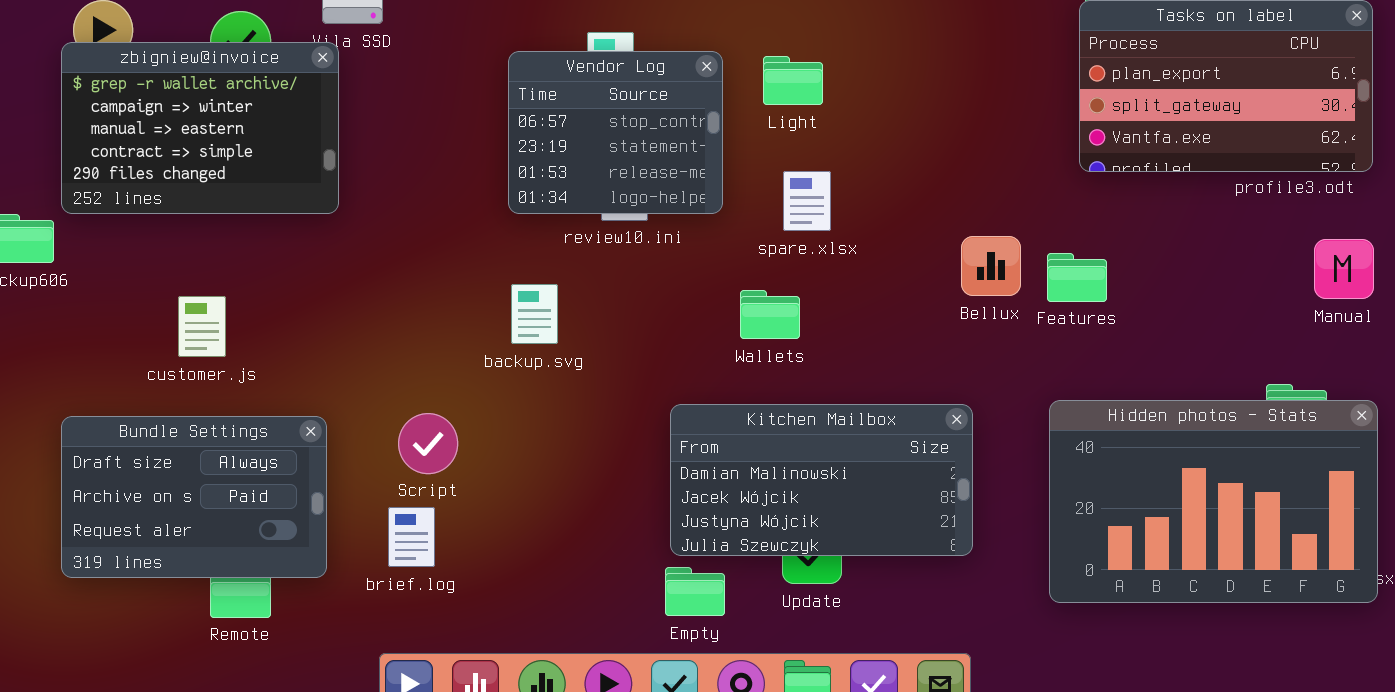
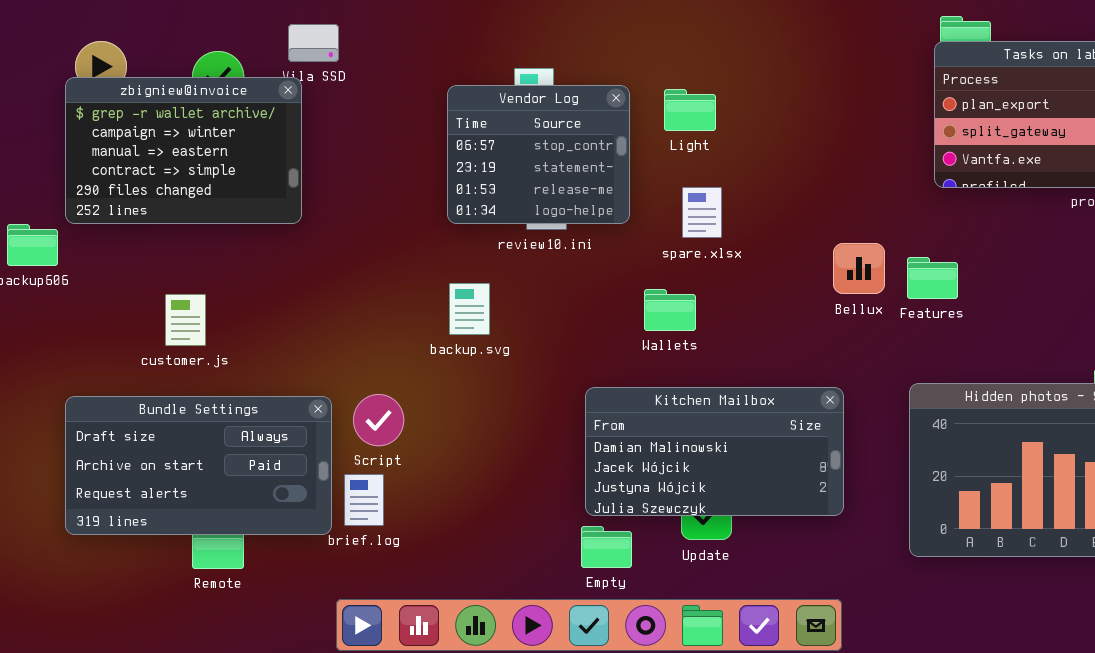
Bundle Settings: [61,416,327,578] -> [65,396,332,535], resized

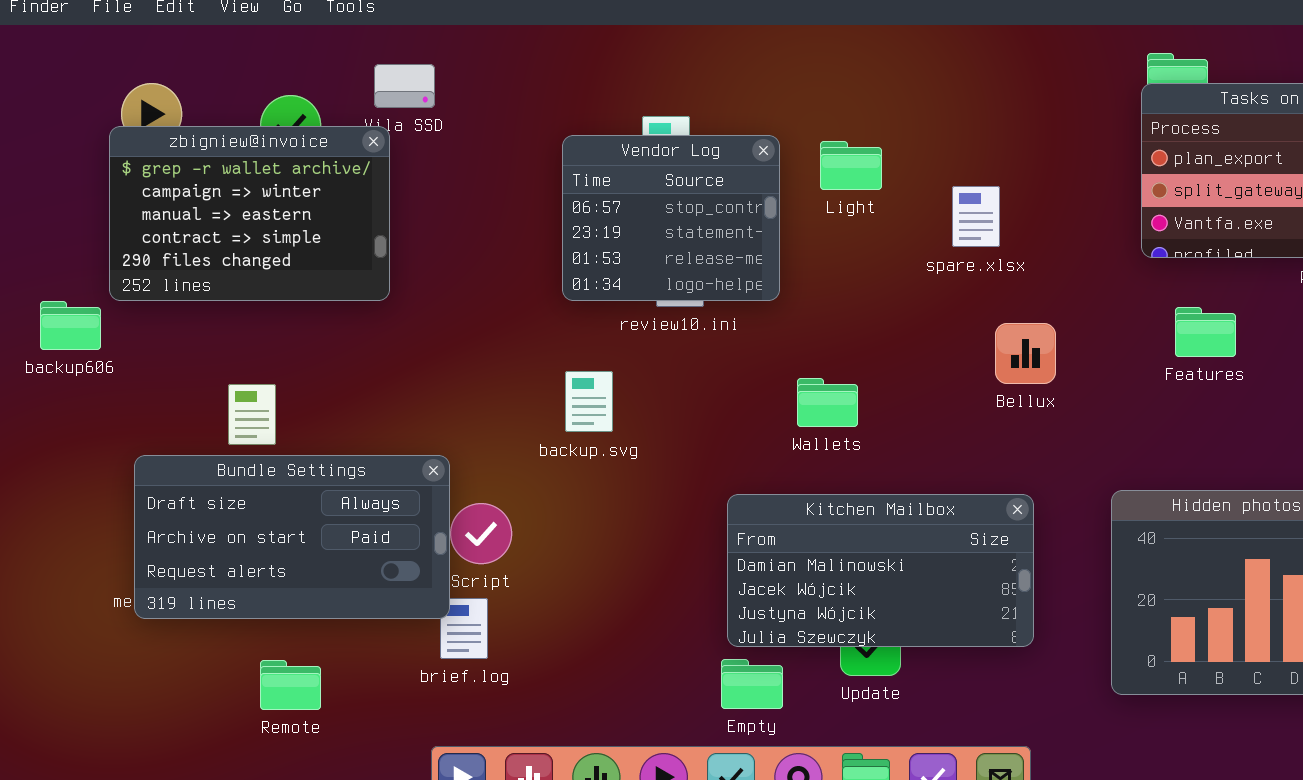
spare.xlsx: [682,187,722,238] -> [952,186,1000,247], moved
Bellux: [833,243,885,294] -> [995,323,1056,384], moved
Features: [907,257,958,299] -> [1175,307,1236,357], moved
Bundle Settings: [65,396,332,535] -> [134,455,450,619], moved

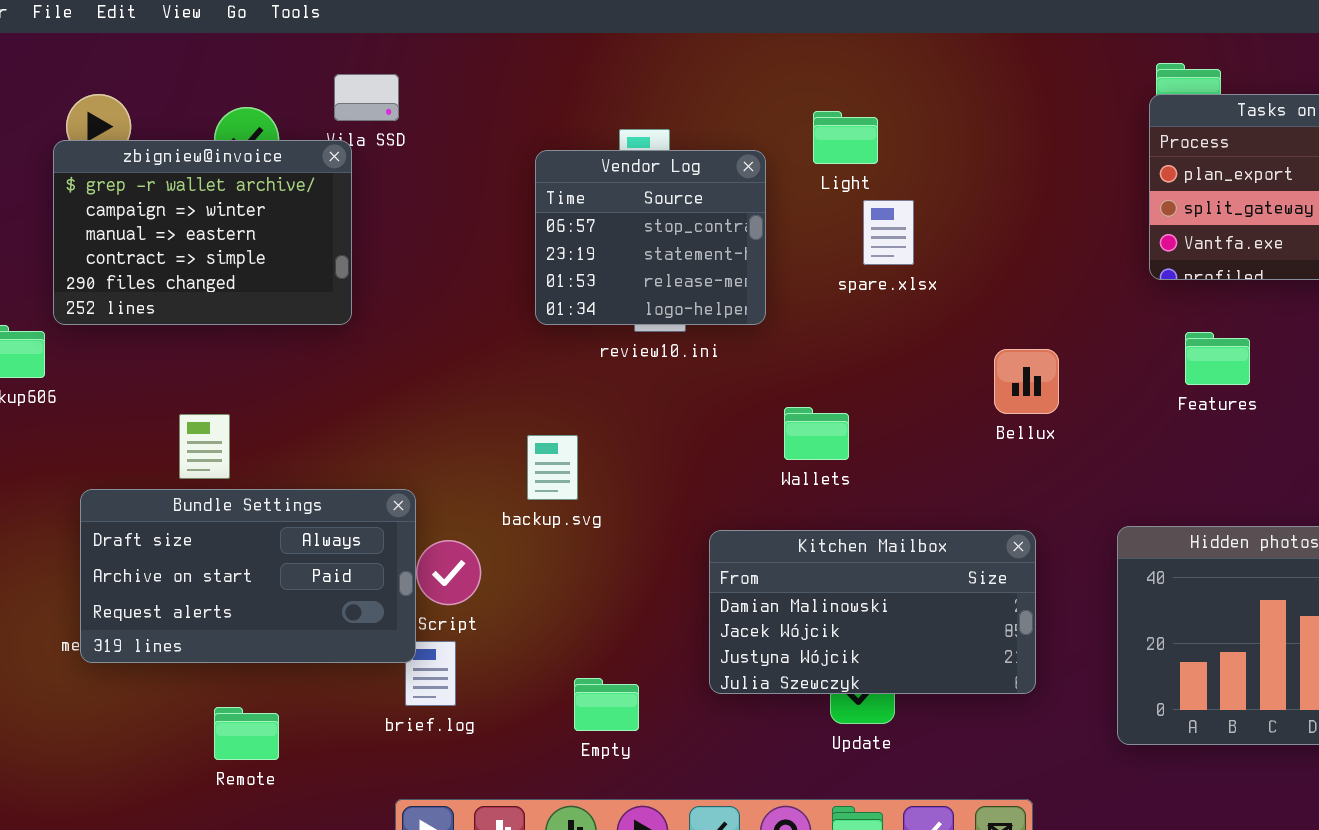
Light: [820,141,882,190] -> [813,111,878,164], moved
spare.xlsx: [952,186,1000,247] -> [863,200,914,265], moved
backup.svg: [565,371,613,432] -> [527,435,578,500], moved
Empty: [721,659,783,709] -> [574,678,639,731], moved

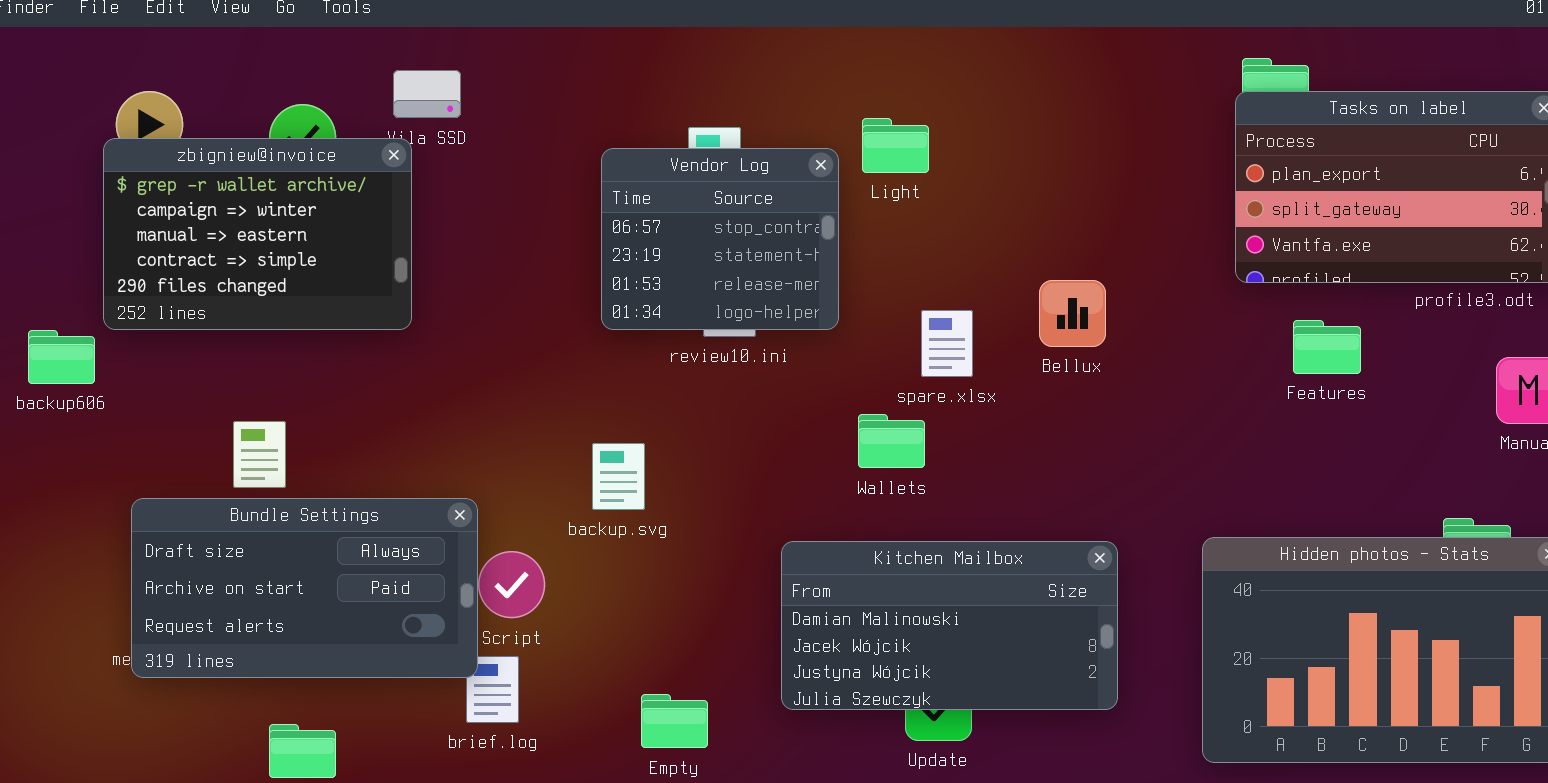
Light: [813,111,878,164] -> [862,118,929,173], moved
spare.xlsx: [863,200,914,265] -> [921,310,973,377], moved
Features: [1185,332,1250,385] -> [1293,320,1361,374], moved
Bellux: [994,349,1059,414] -> [1039,280,1106,347], moved

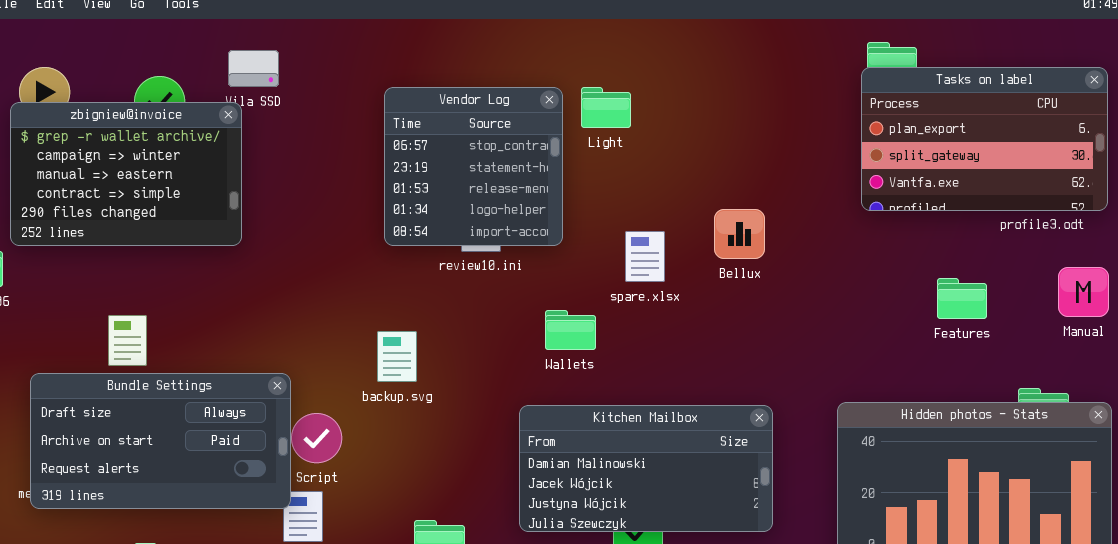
Vendor Log: [601,148,839,330] -> [384,87,563,246], resized
Features: [1293,320,1361,374] -> [937,278,987,319], moved
Wallets: [858,414,925,468] -> [545,310,596,350], moved

